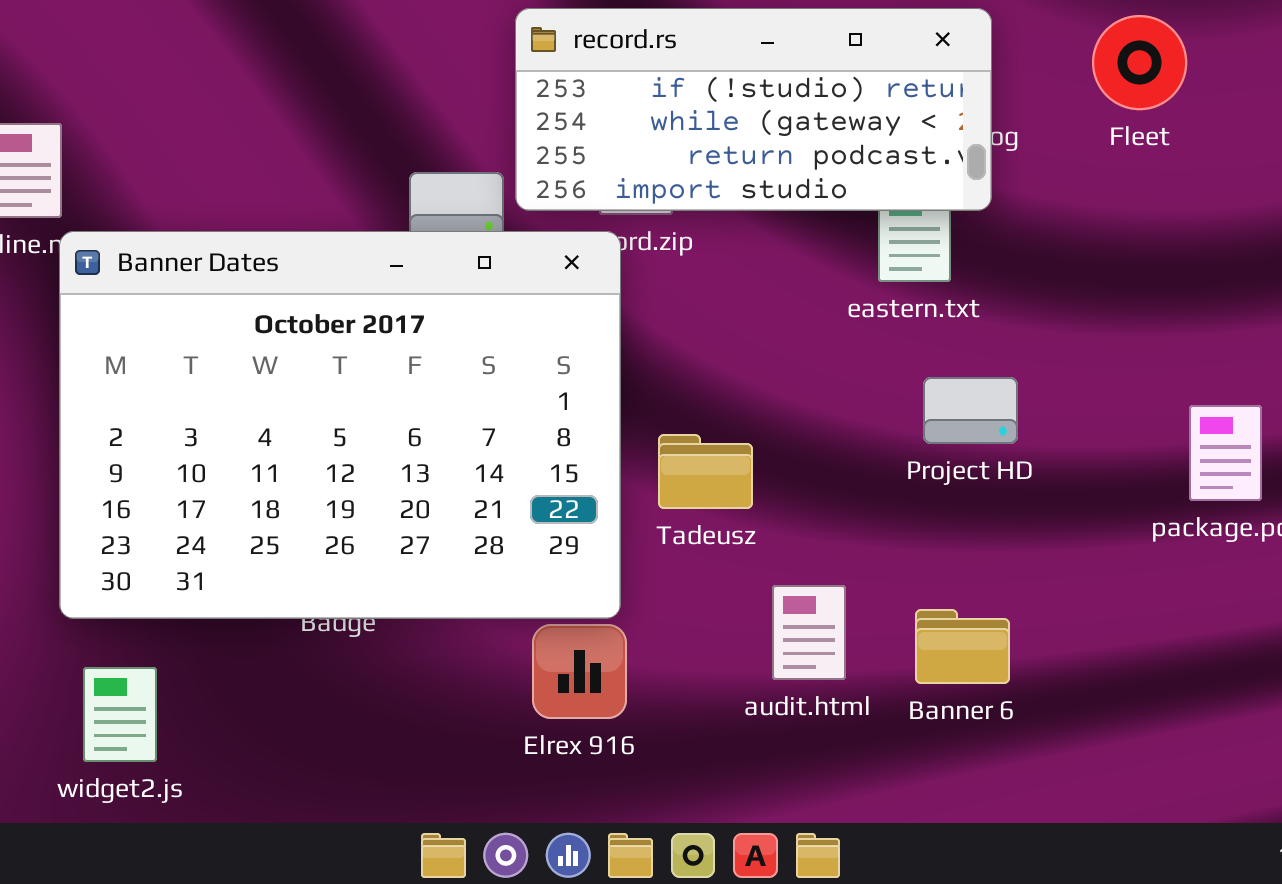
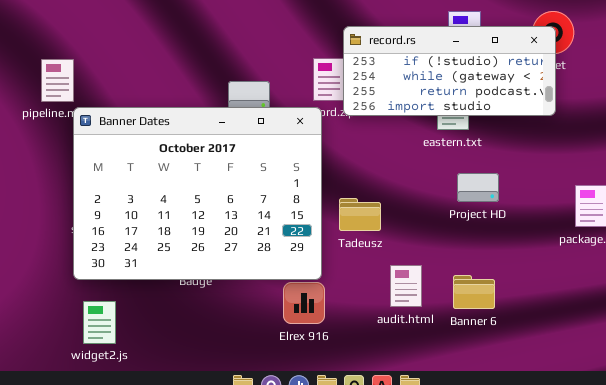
record.rs: [515,8,992,211] -> [343,26,556,116], moved

